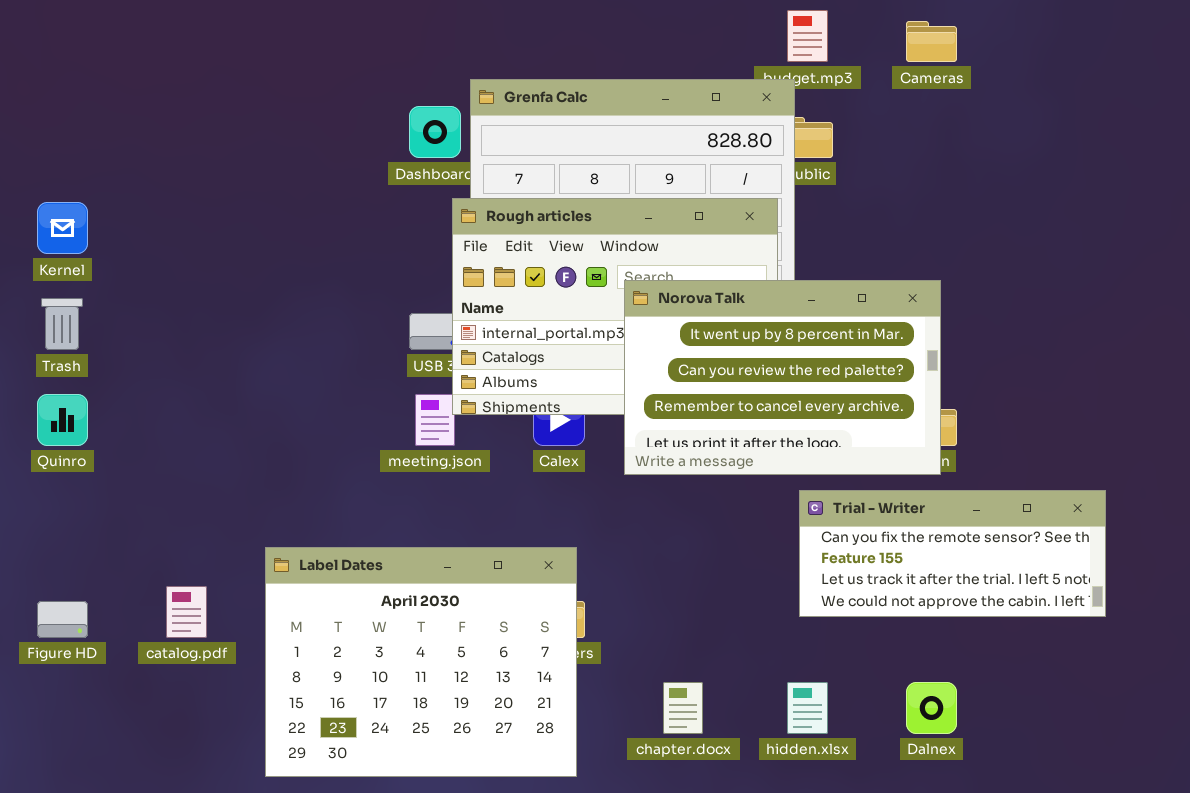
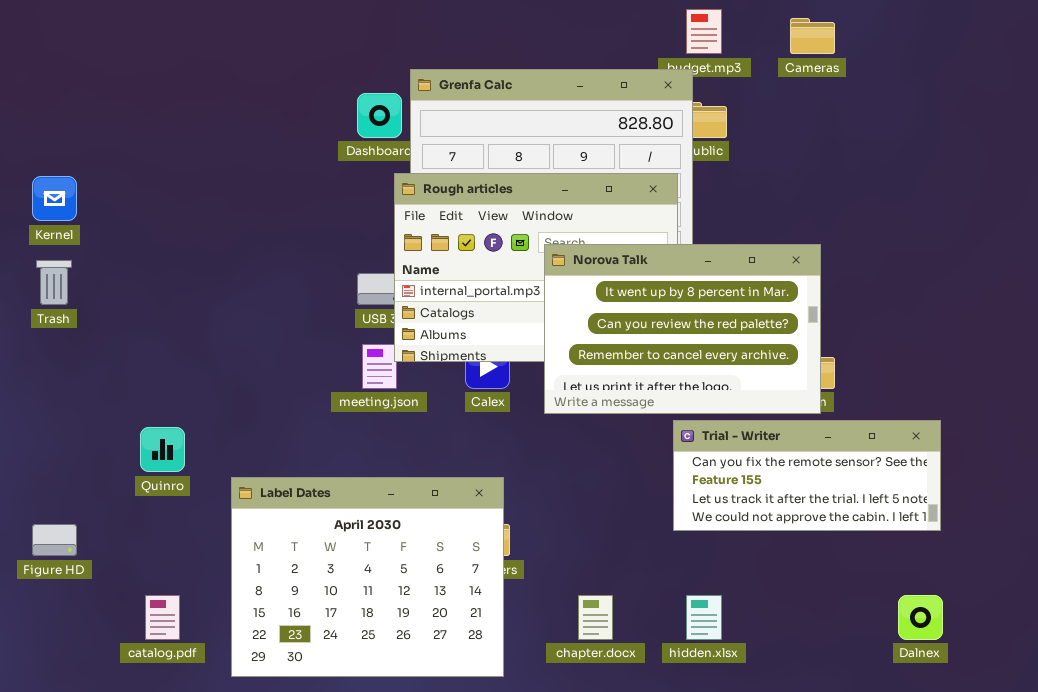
Quinro: [37,394,88,446] -> [140,427,185,472], moved
Trial - Writer: [799,490,1106,617] -> [673,420,941,531], moved
catalog.pdf: [166,586,207,638] -> [145,595,180,640], moved
Dalnex: [906,682,957,734] -> [898,595,943,640], moved

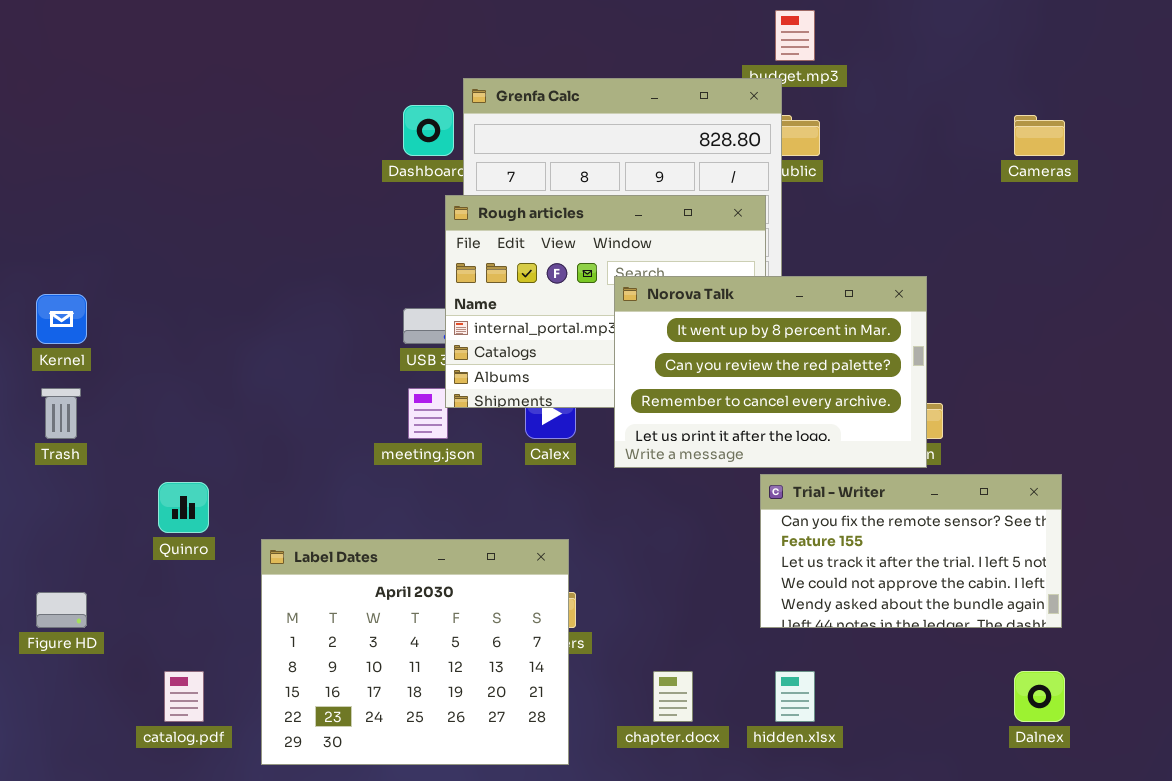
Cameras: [790,18,835,54] -> [1014,115,1065,156], moved
Kernel: [32,176,77,221] -> [36,294,87,344], moved
Trash: [36,260,72,305] -> [41,388,81,439], moved
Trial - Writer: [673,420,941,531] -> [760,474,1062,628], resized

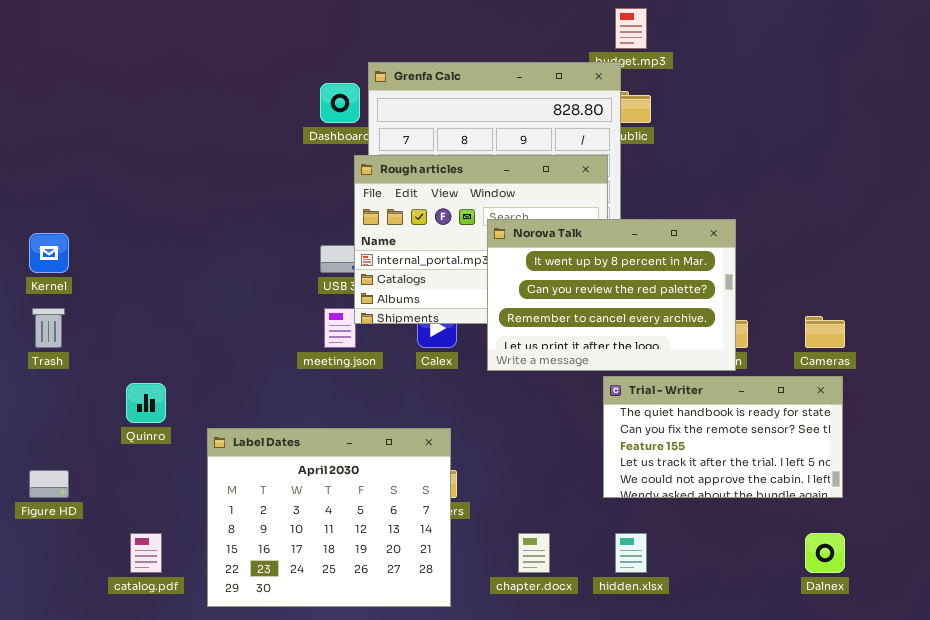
Cameras: [1014,115,1065,156] -> [805,316,845,348], moved
Trial - Writer: [760,474,1062,628] -> [603,376,843,498], scrolled up 1 row

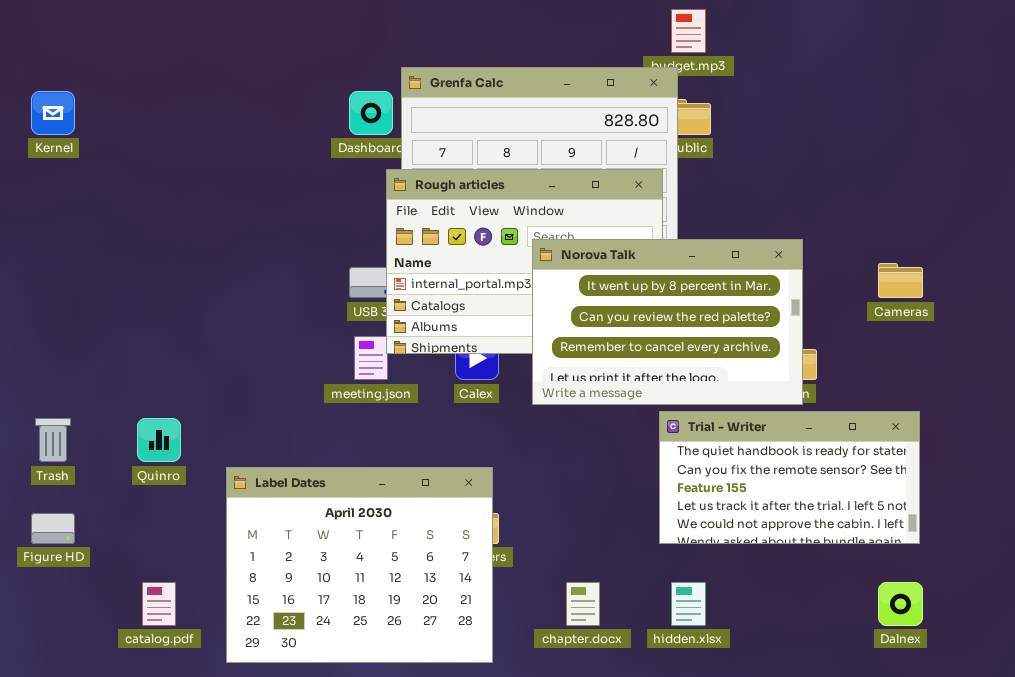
Kernel: [29,233,69,273] -> [31,91,75,135], moved
Trash: [32,308,65,348] -> [35,418,71,462], moved
Cameras: [805,316,845,348] -> [878,263,923,298], moved

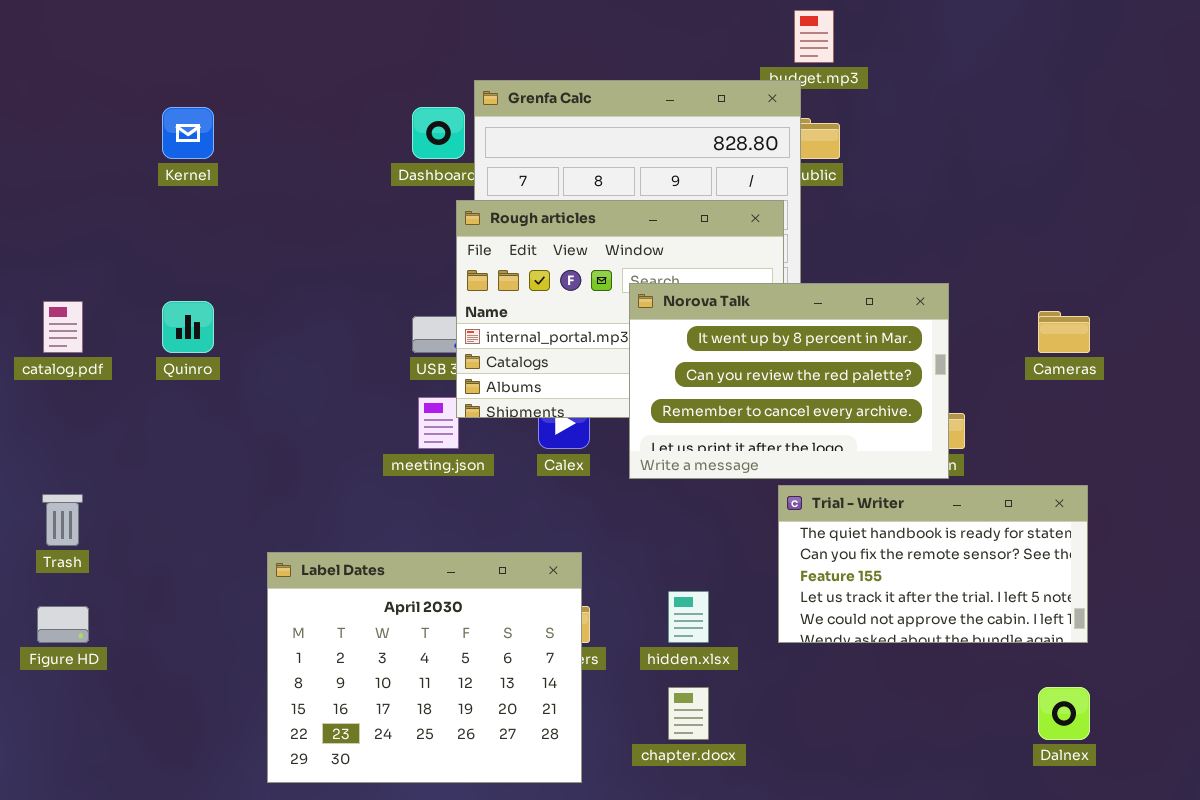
Kernel: [31,91,75,135] -> [162,107,214,159], moved
Quinro: [137,418,181,462] -> [162,301,214,353], moved
catalog.pdf: [142,582,176,626] -> [43,301,83,353], moved
hidden.xlsx: [671,582,706,626] -> [668,591,709,643], moved

